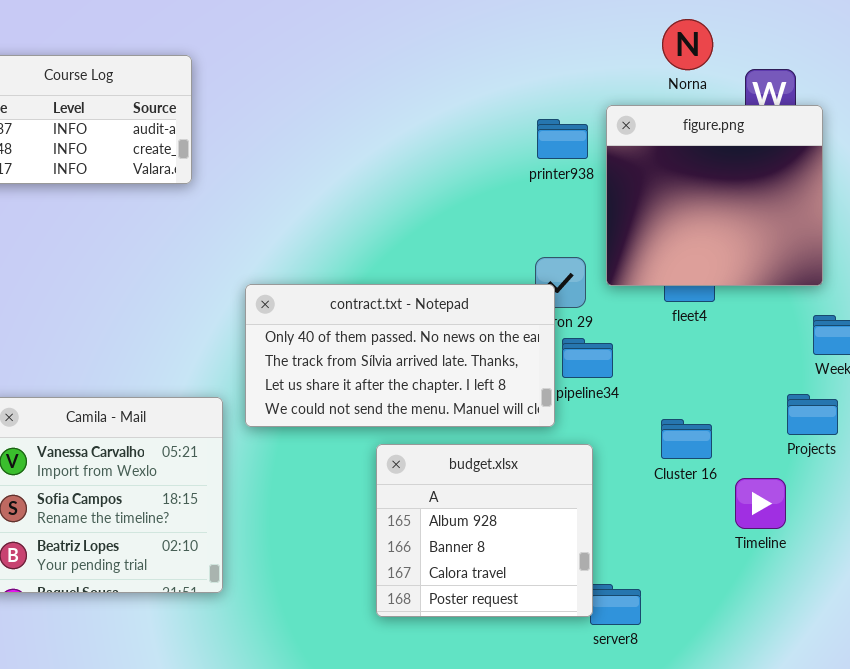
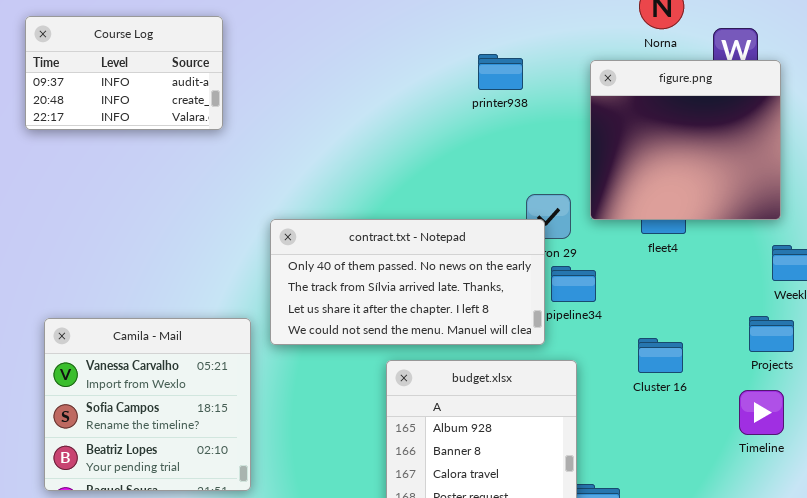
printer938: [537,119,588,159] -> [478,54,523,90], moved
Timeline: [735,478,786,529] -> [739,390,784,435], moved

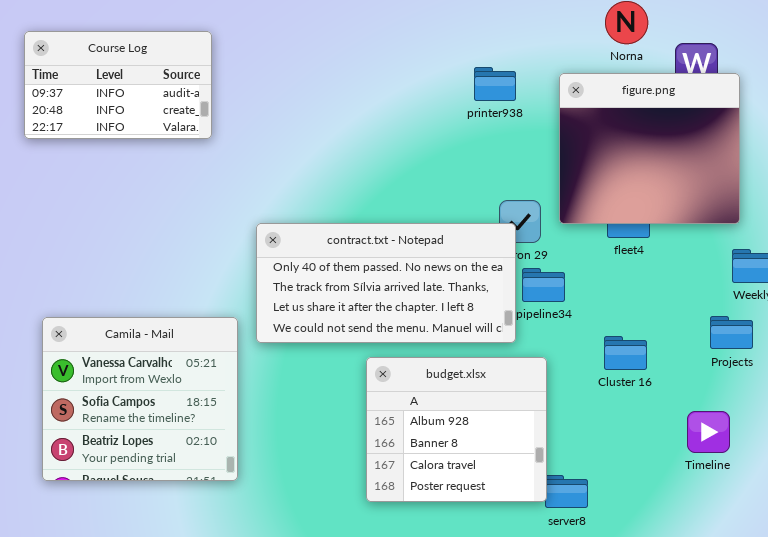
printer938: [478,54,523,90] -> [474,67,516,101], moved
Timeline: [739,390,784,435] -> [687,411,730,453], moved

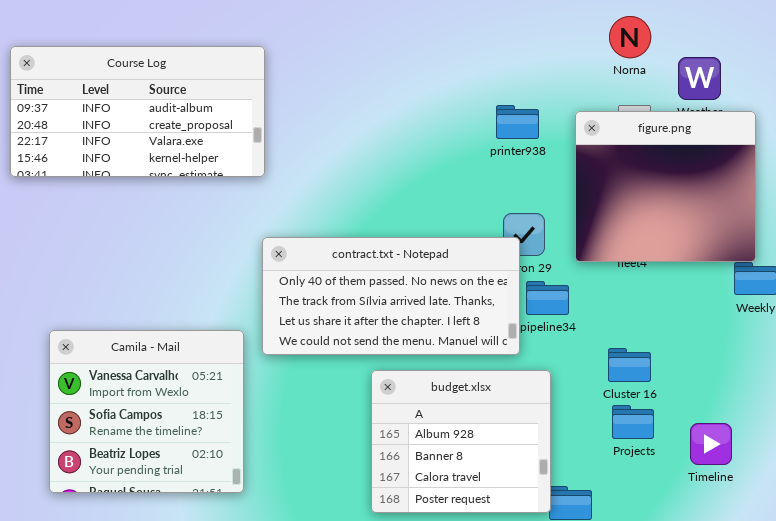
Course Log: [24,31,212,139] -> [10,46,265,177], moved, resized
printer938: [474,67,516,101] -> [496,105,539,139], moved
figure.png: [559,73,740,224] -> [575,111,756,262], moved
Projects: [710,316,753,349] -> [612,405,654,439], moved

